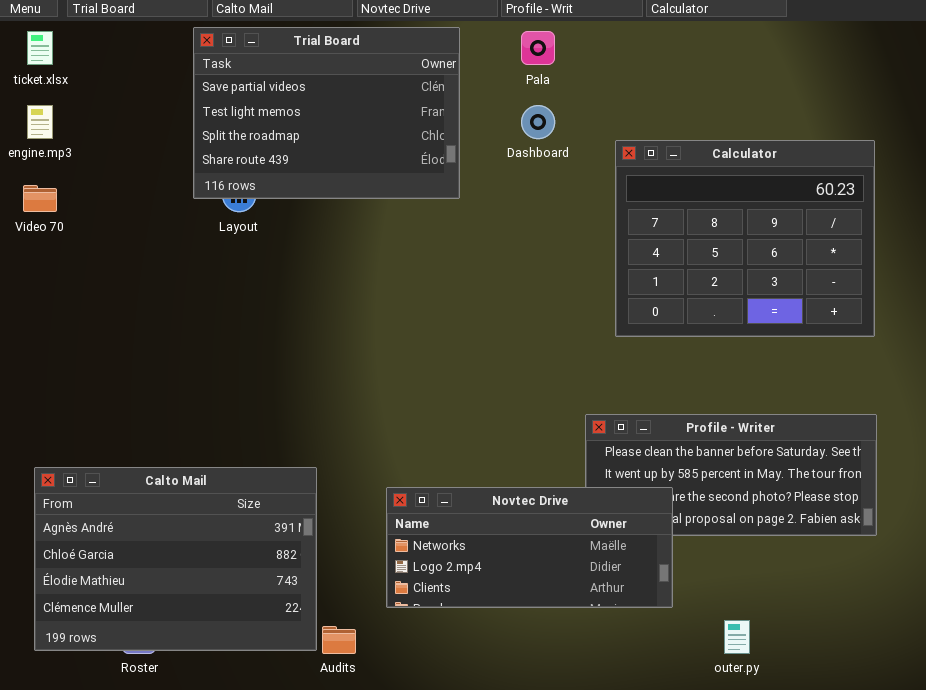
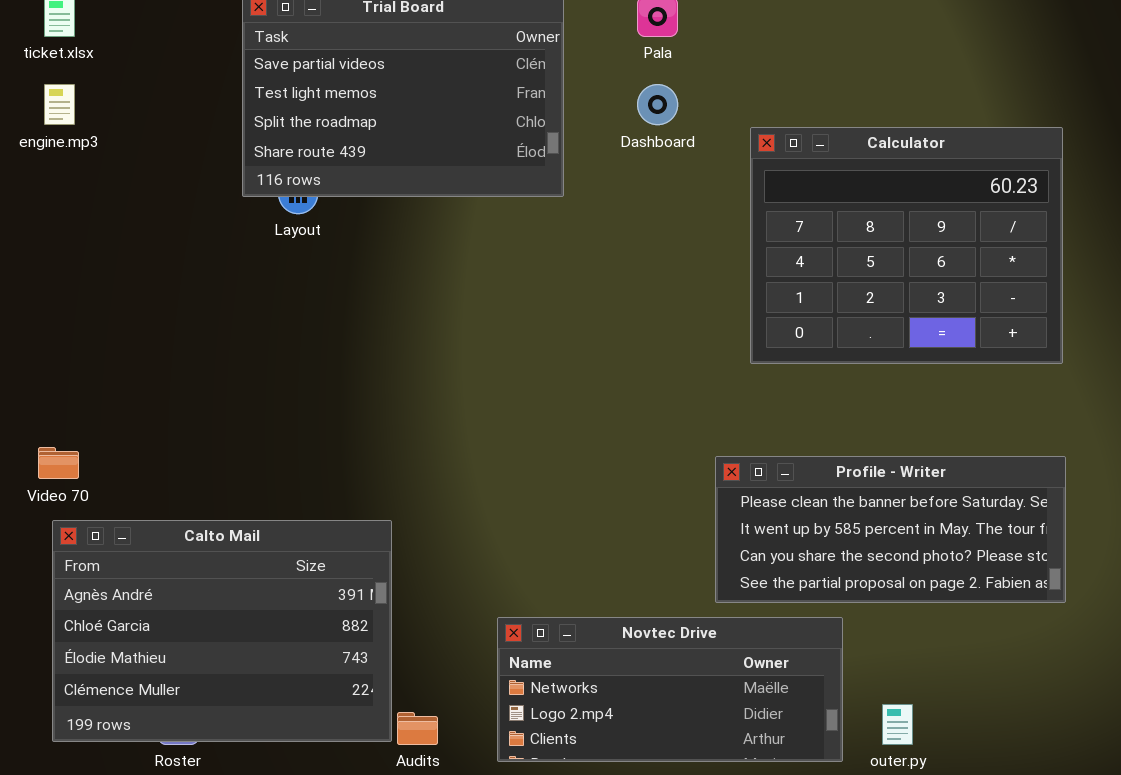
Video 70: [23,185,57,212] -> [38,447,79,479], moved
Novtec Drive: [386,487,673,608] -> [497,617,843,762], moved

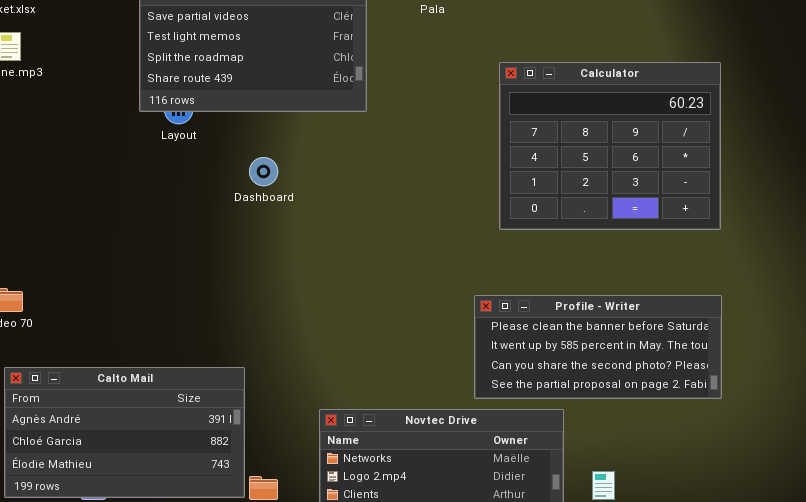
Dashboard: [637,84,678,125] -> [249,157,278,186], moved
Calto Mail: [52,520,392,742] -> [4,367,245,498], resized

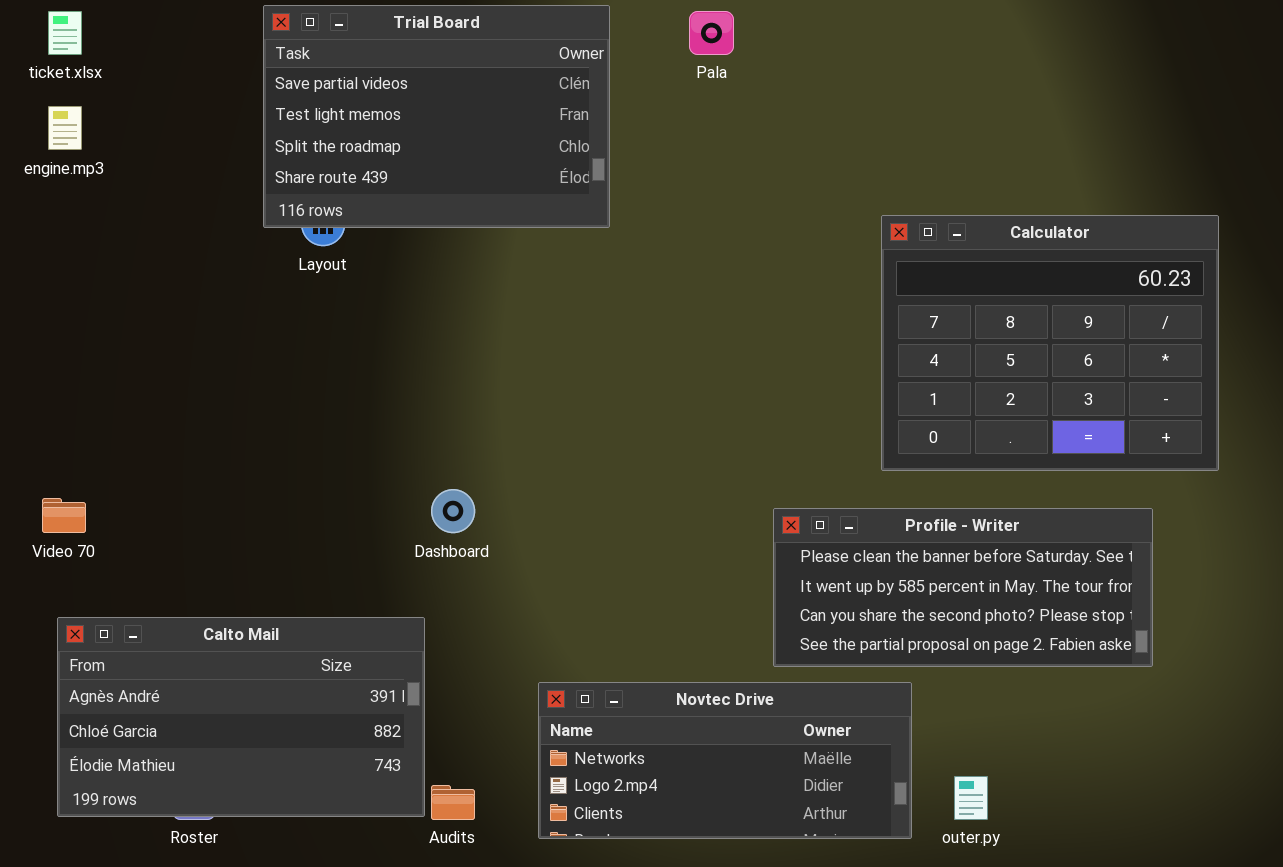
Calculator: [499,62,721,230] -> [881,215,1219,471], moved
Dashboard: [249,157,278,186] -> [431,489,475,533], moved

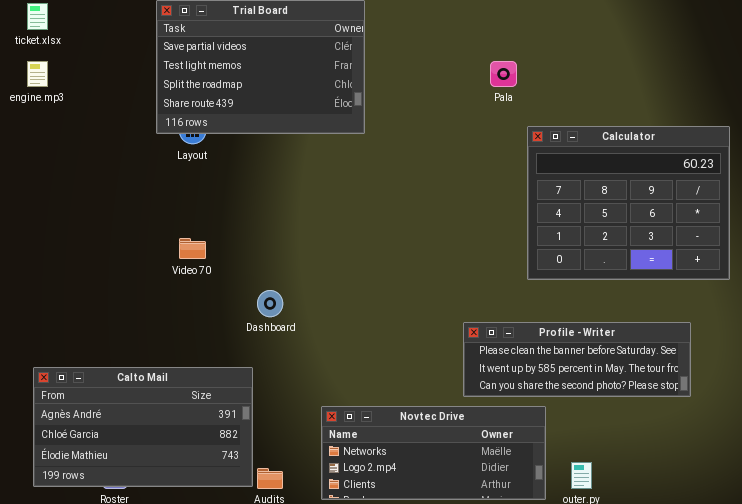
Pala: [689,11,734,55] -> [490,61,517,87], moved
Video 70: [42,498,86,533] -> [179,238,206,259], moved
Profile - Writer: [773,508,1153,667] -> [463,322,691,397], resized

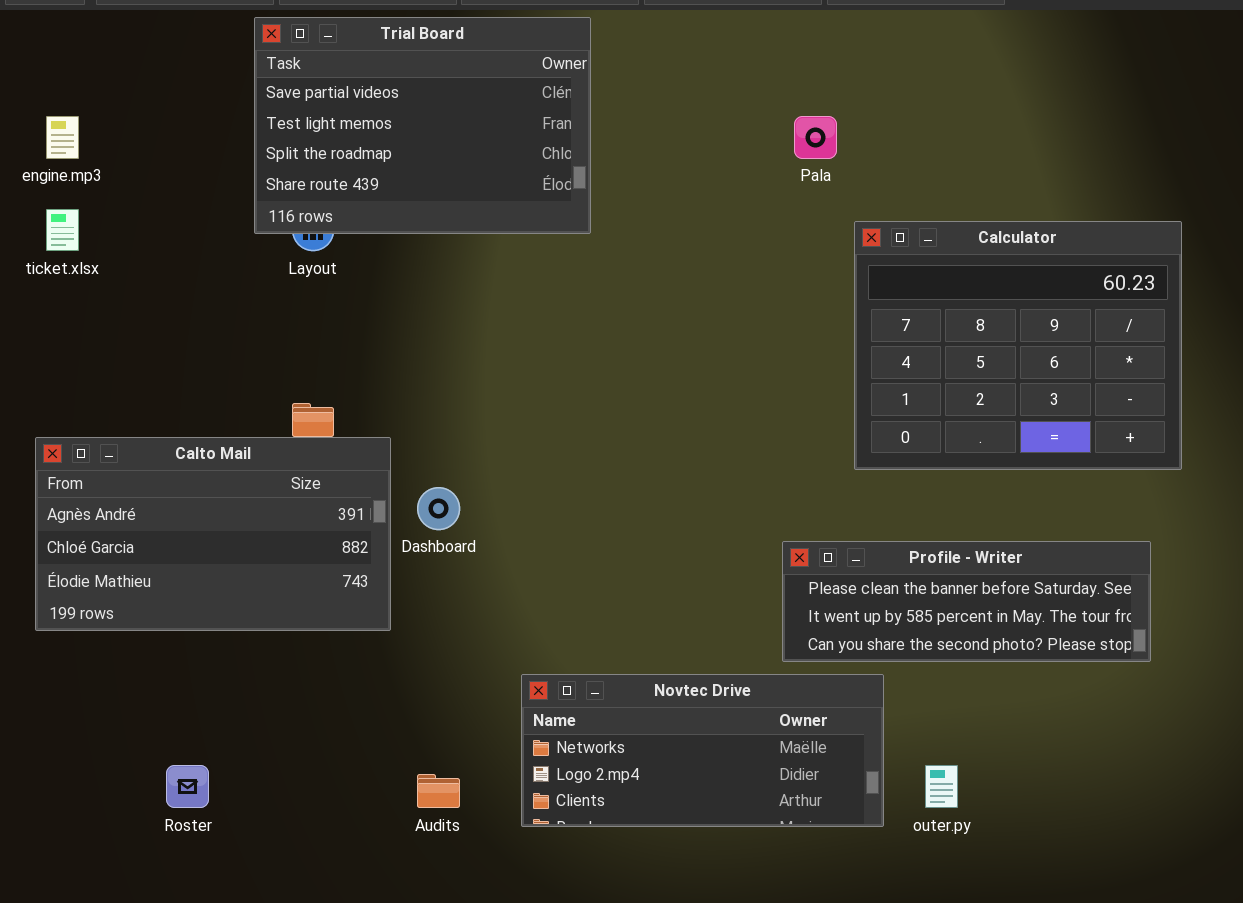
ticket.xlsx: [27,3,48,30] -> [46,209,79,251], moved
Profile - Writer: [463,322,691,397] -> [782,541,1151,662], moved
Calto Mail: [33,367,253,487] -> [35,437,391,631], moved

